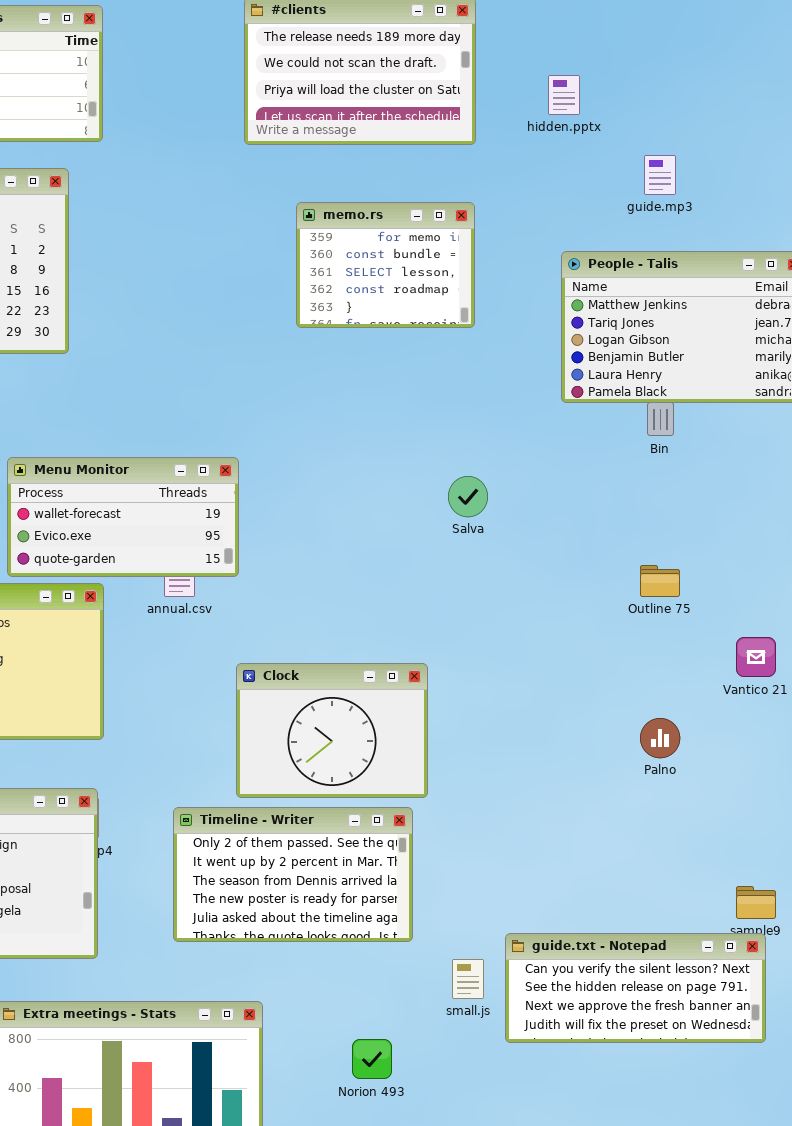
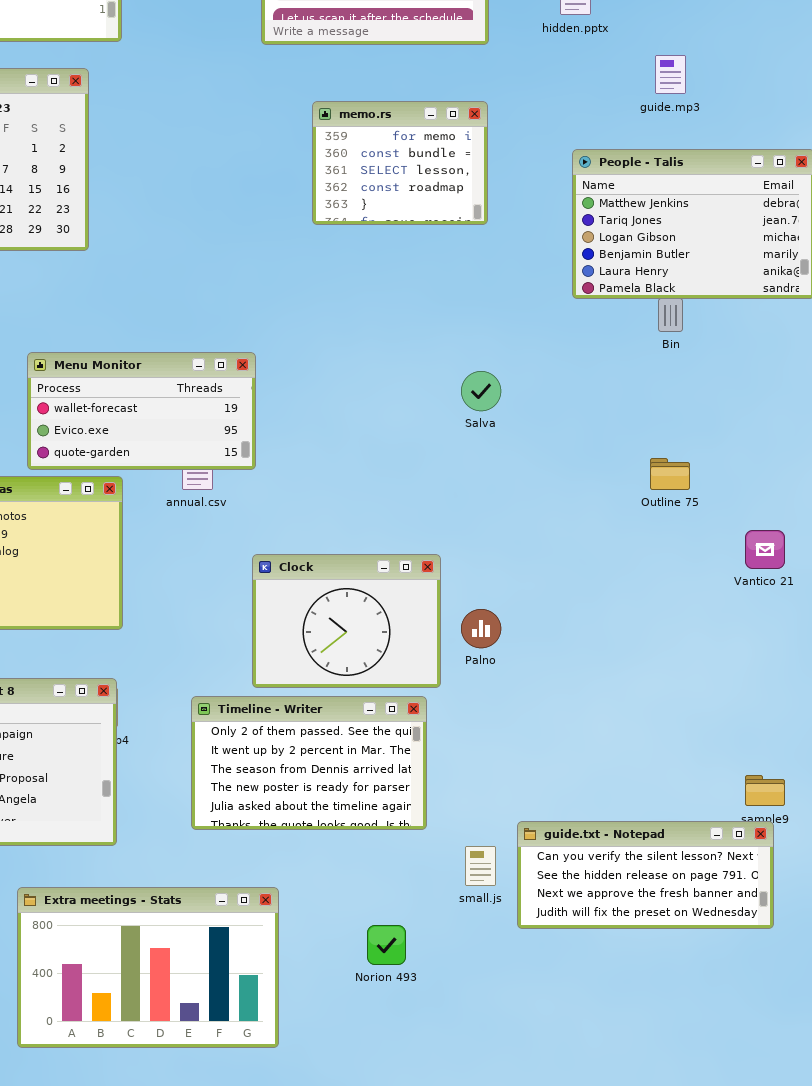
Palno: [640,718,680,758] -> [461,609,501,648], moved

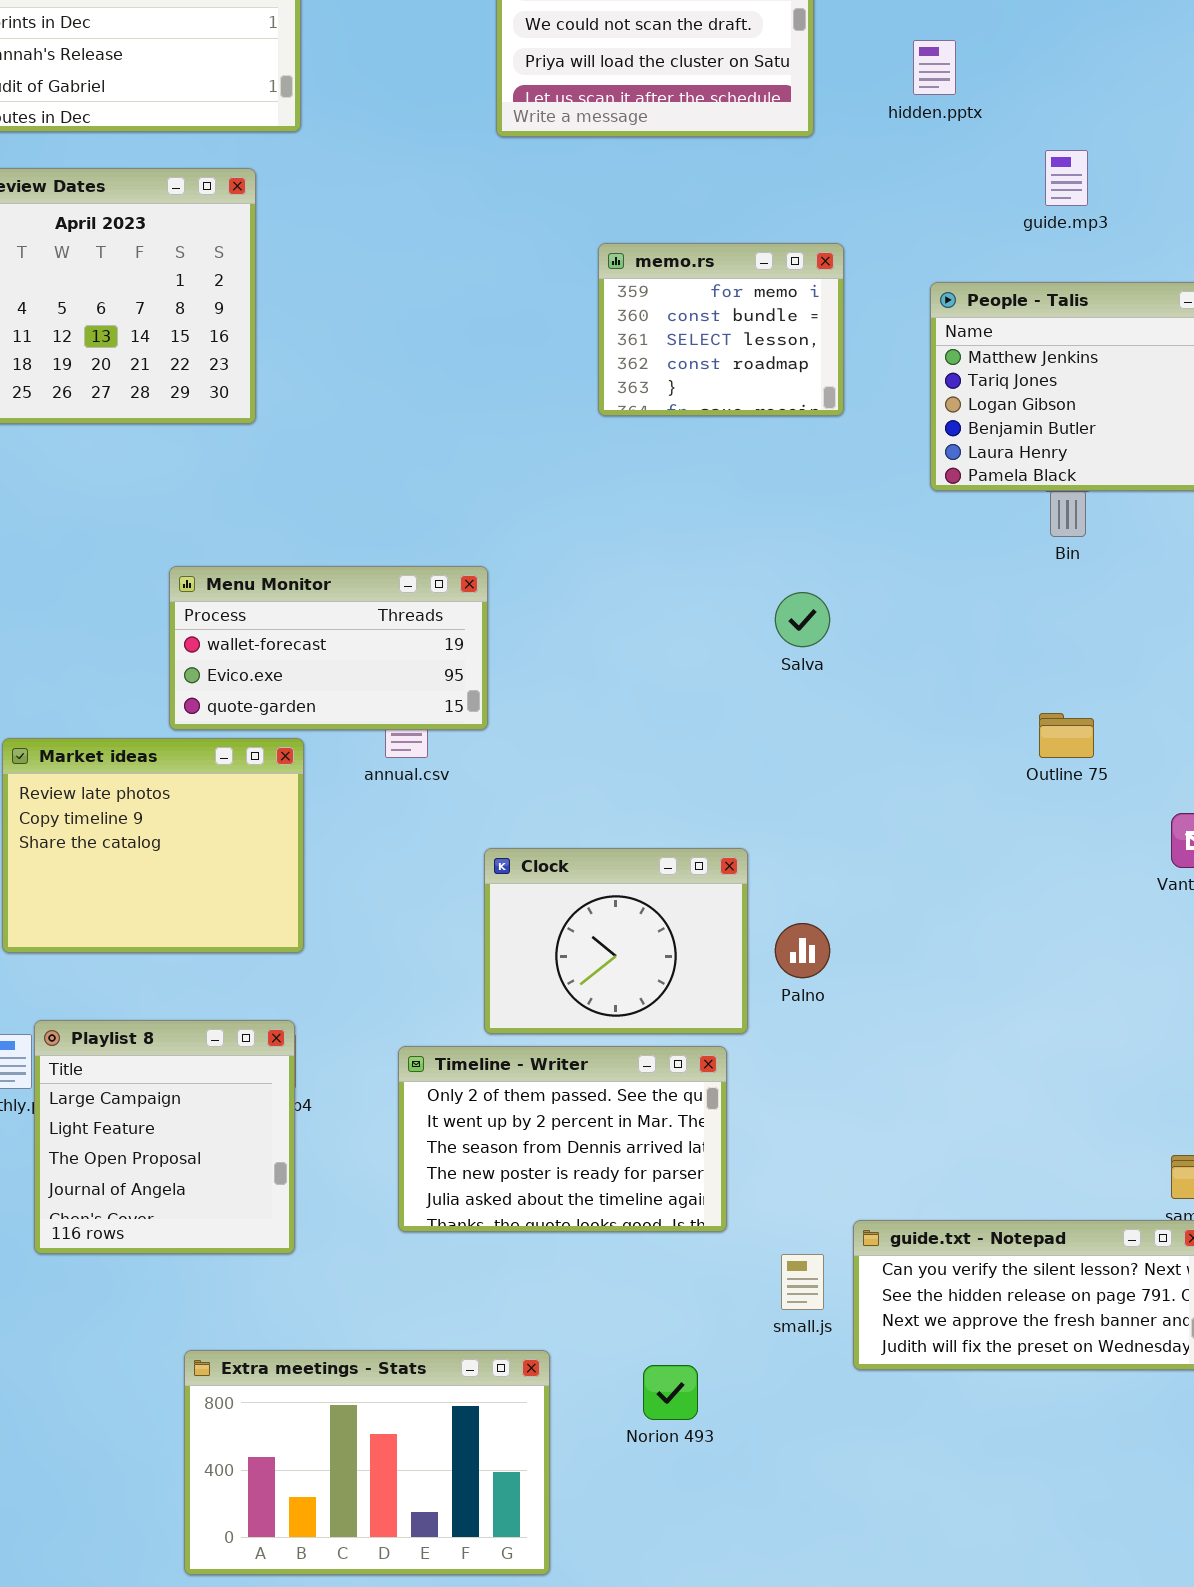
memo.rs: [312,101,488,225] -> [598,243,844,416], moved
Extra meetings - Stats: [17,887,279,1048] -> [184,1350,550,1575], moved

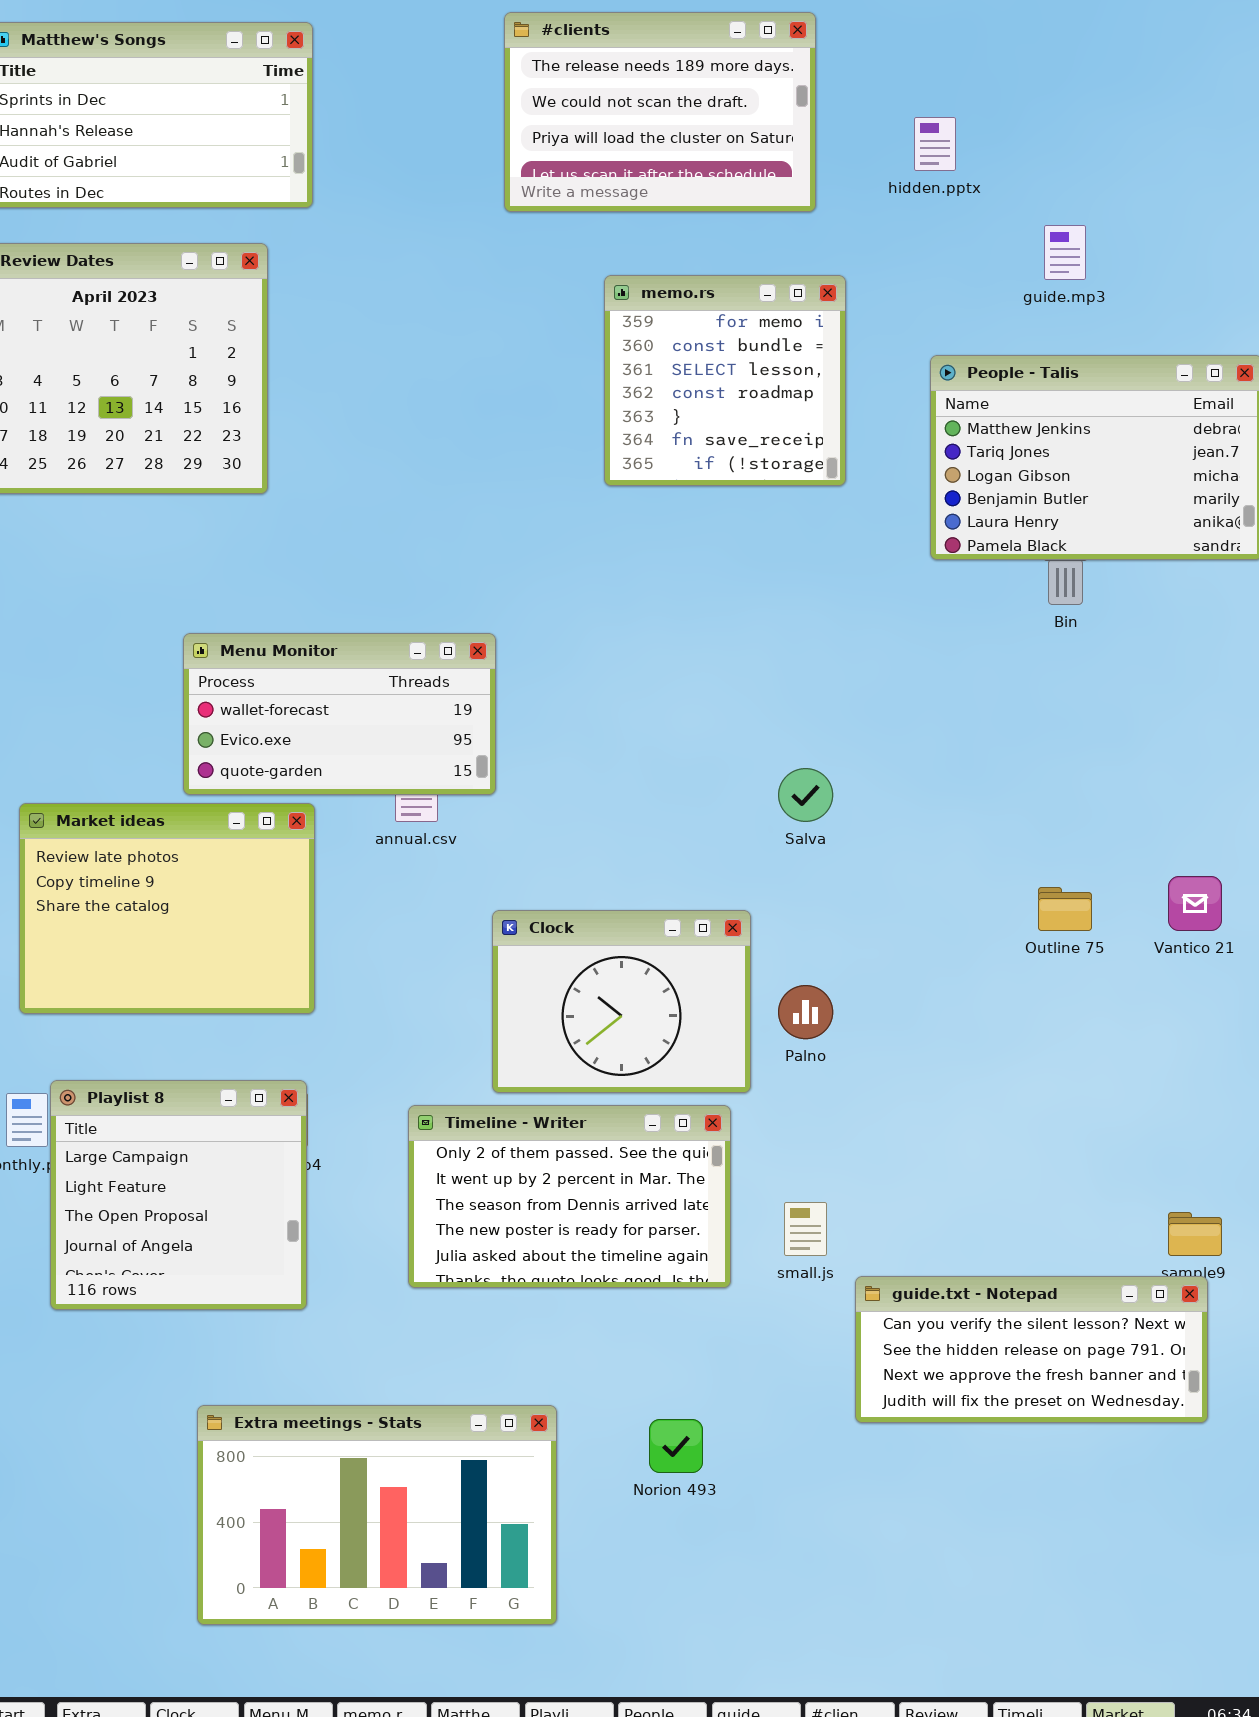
memo.rs: [598,243,844,416] -> [604,275,846,486], resized
Salva: [775,592,830,647] -> [778,768,833,822], moved
Outline 75: [1039,713,1094,758] -> [1038,887,1092,931], moved
small.js: [781,1254,824,1310] -> [784,1202,827,1256], moved

